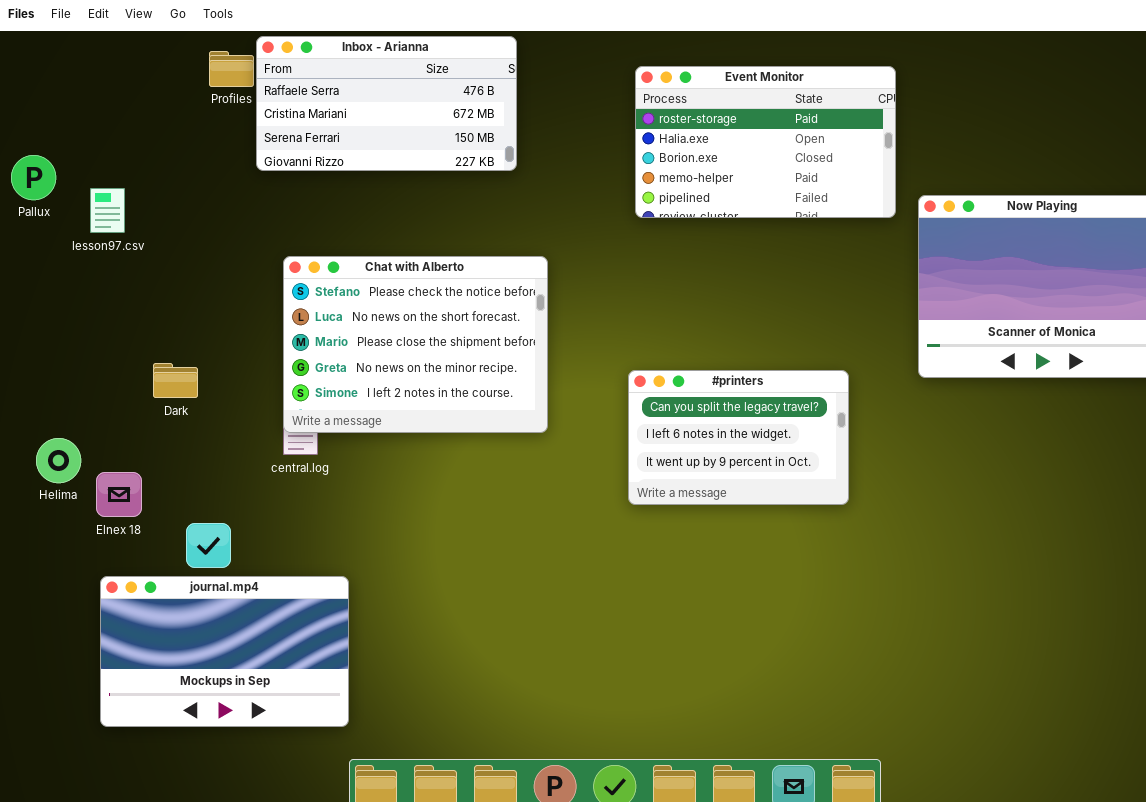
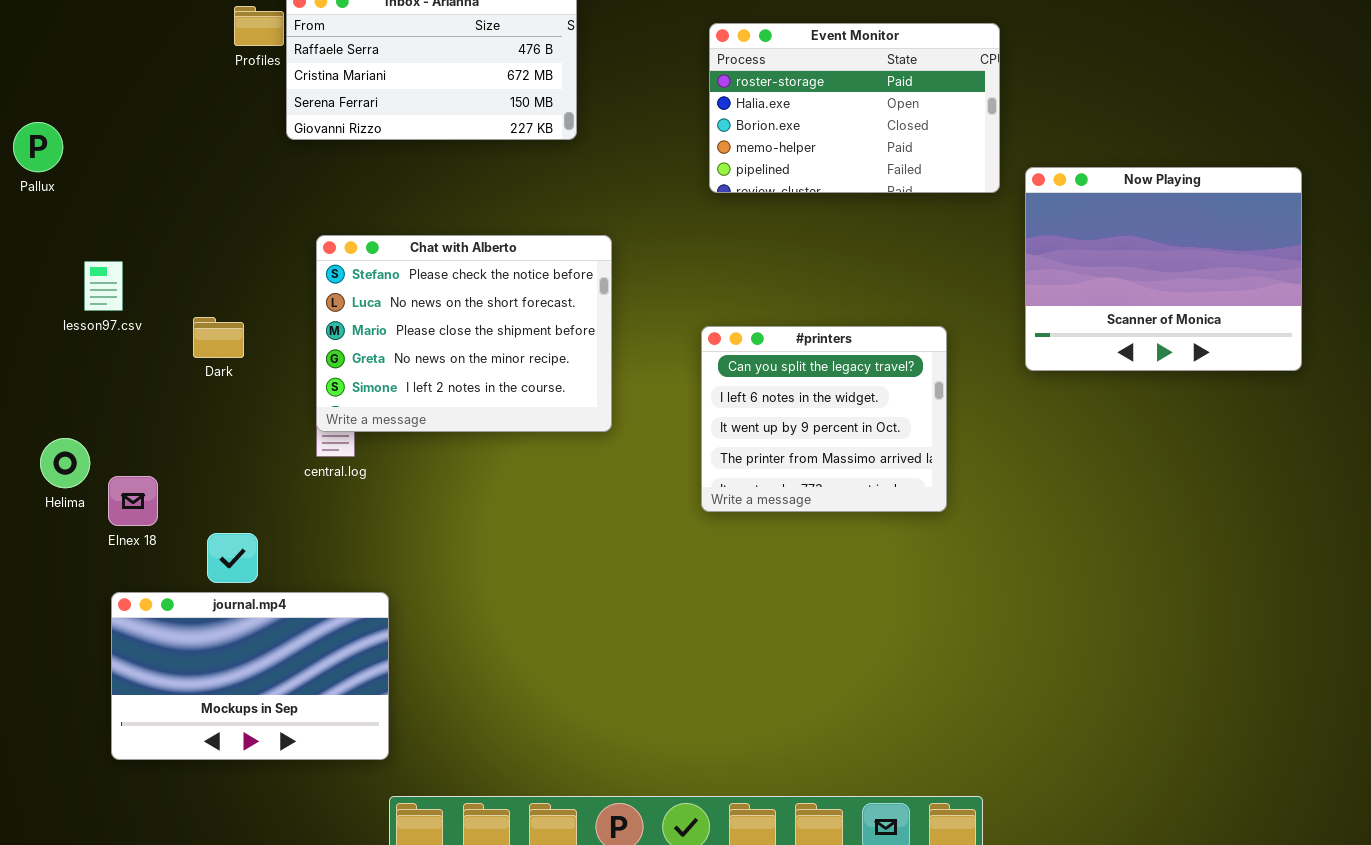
lesson97.csv: [90,188,125,233] -> [84,261,123,311], moved
Dark: [153,363,198,398] -> [193,317,244,358], moved
#printers: [628,370,849,505] -> [701,326,947,512], resized

